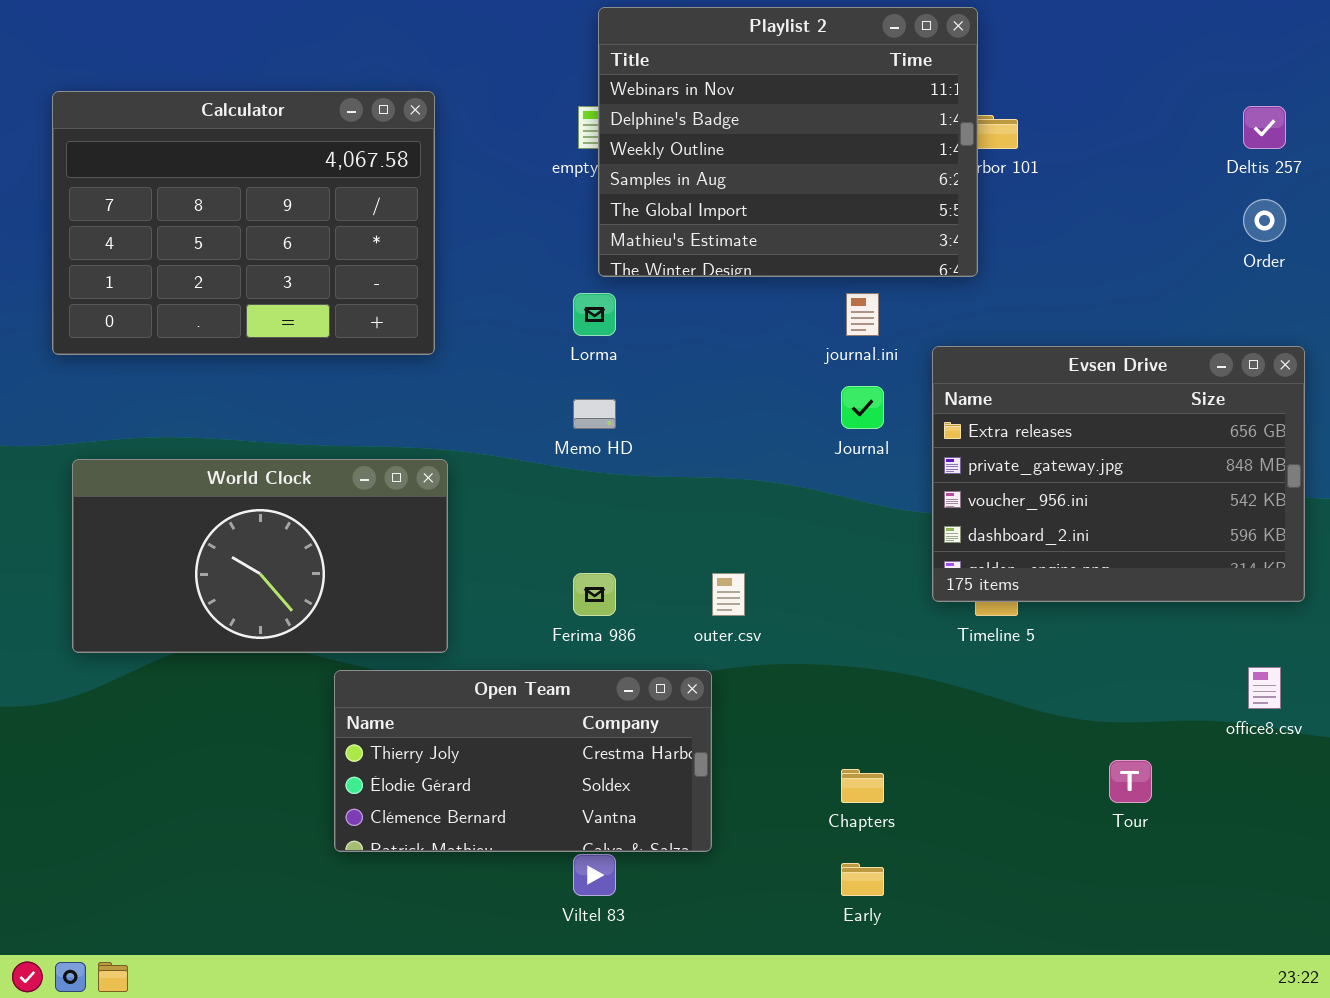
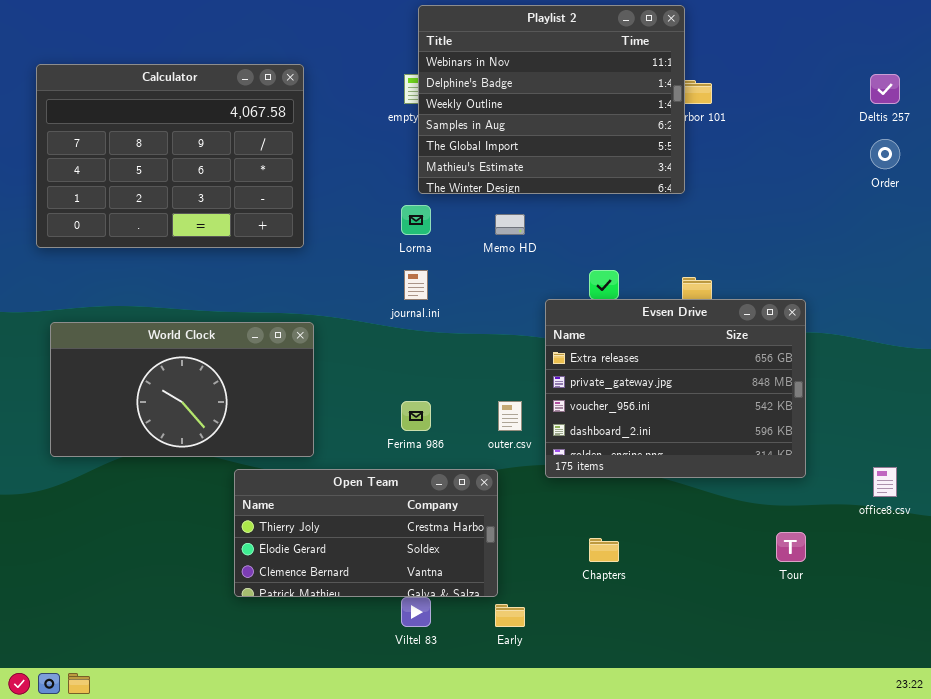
journal.ini: [846,293,879,336] -> [404,270,428,300], moved
Evsen Drive: [932,346,1305,602] -> [545,299,806,478], moved
Memo HD: [573,399,616,429] -> [495,214,525,235], moved
Early: [841,863,884,896] -> [495,604,525,627], moved

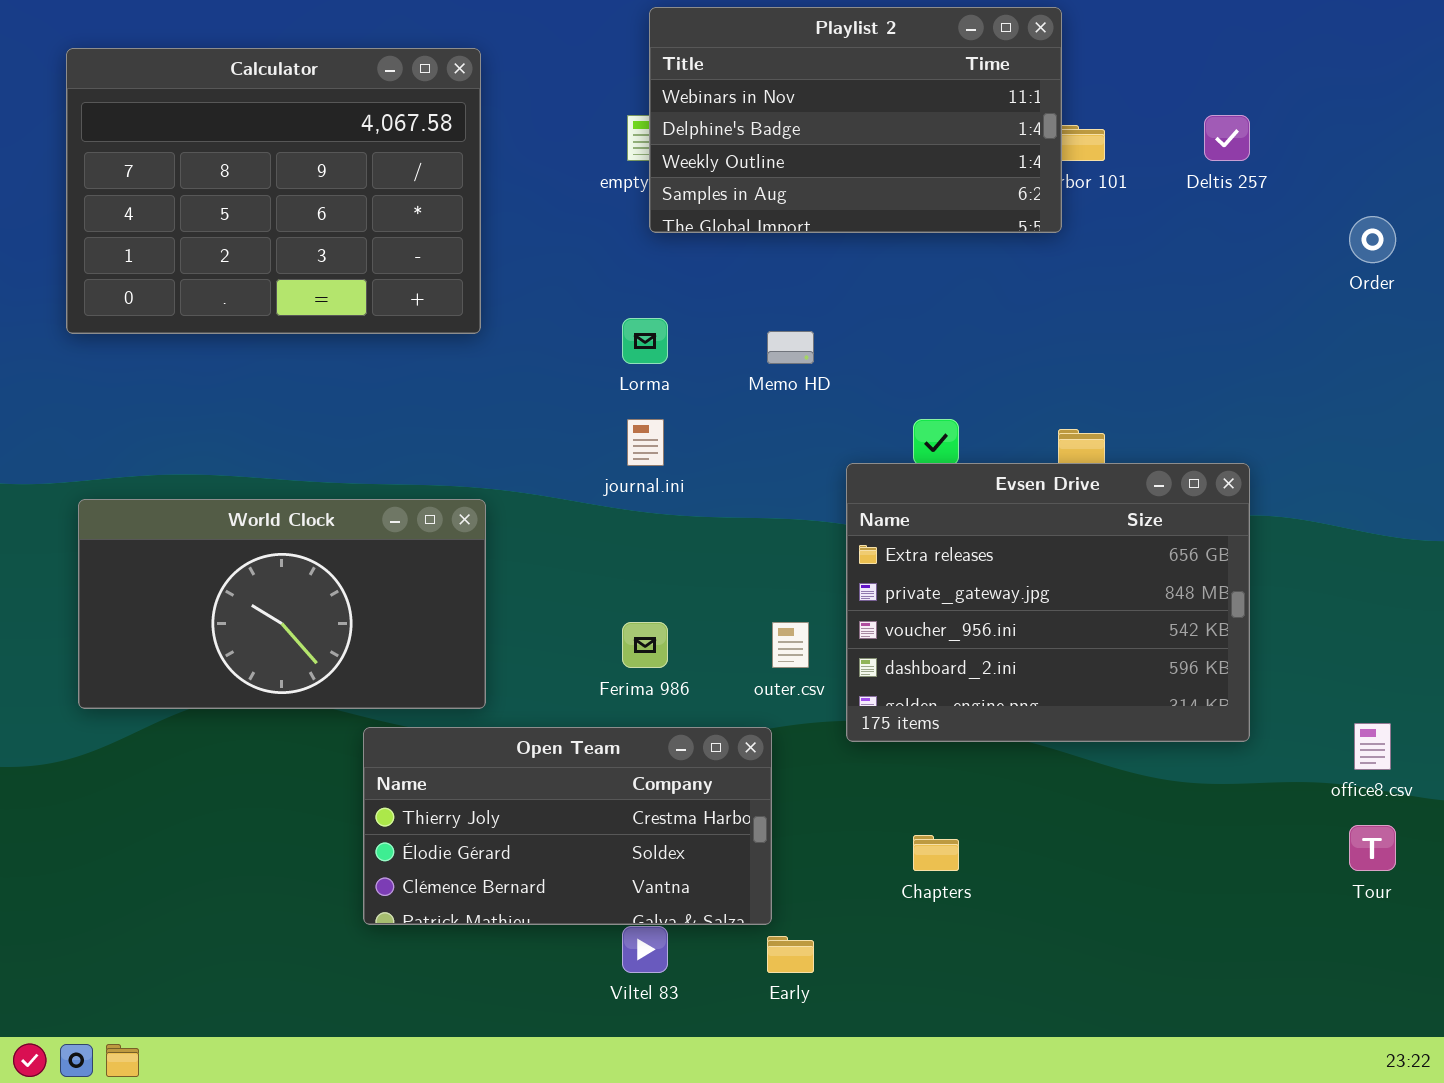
Playlist 2: [418,5,685,194] -> [649,7,1062,233], resized
Calculator: [36,64,304,248] -> [66,48,481,334], moved
Deltis 257: [870,74,900,104] -> [1204,115,1250,161], moved
Tour: [776,532,806,562] -> [1349,825,1396,871], moved

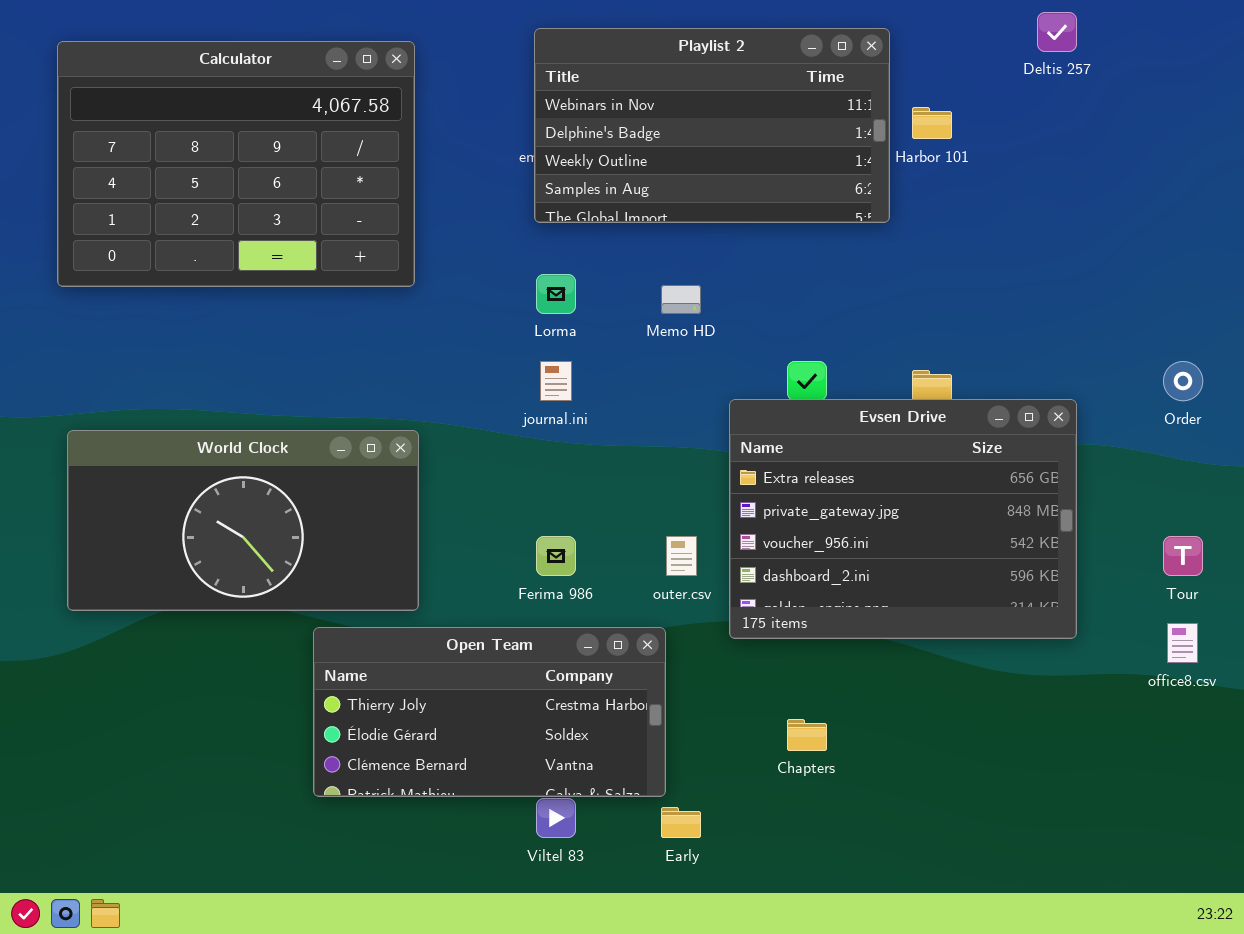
Playlist 2: [649,7,1062,233] -> [534,28,890,223], moved
Deltis 257: [1204,115,1250,161] -> [1037,12,1077,52], moved
Order: [1349,216,1396,263] -> [1163,361,1203,401], moved
Tour: [1349,825,1396,871] -> [1163,536,1203,576], moved

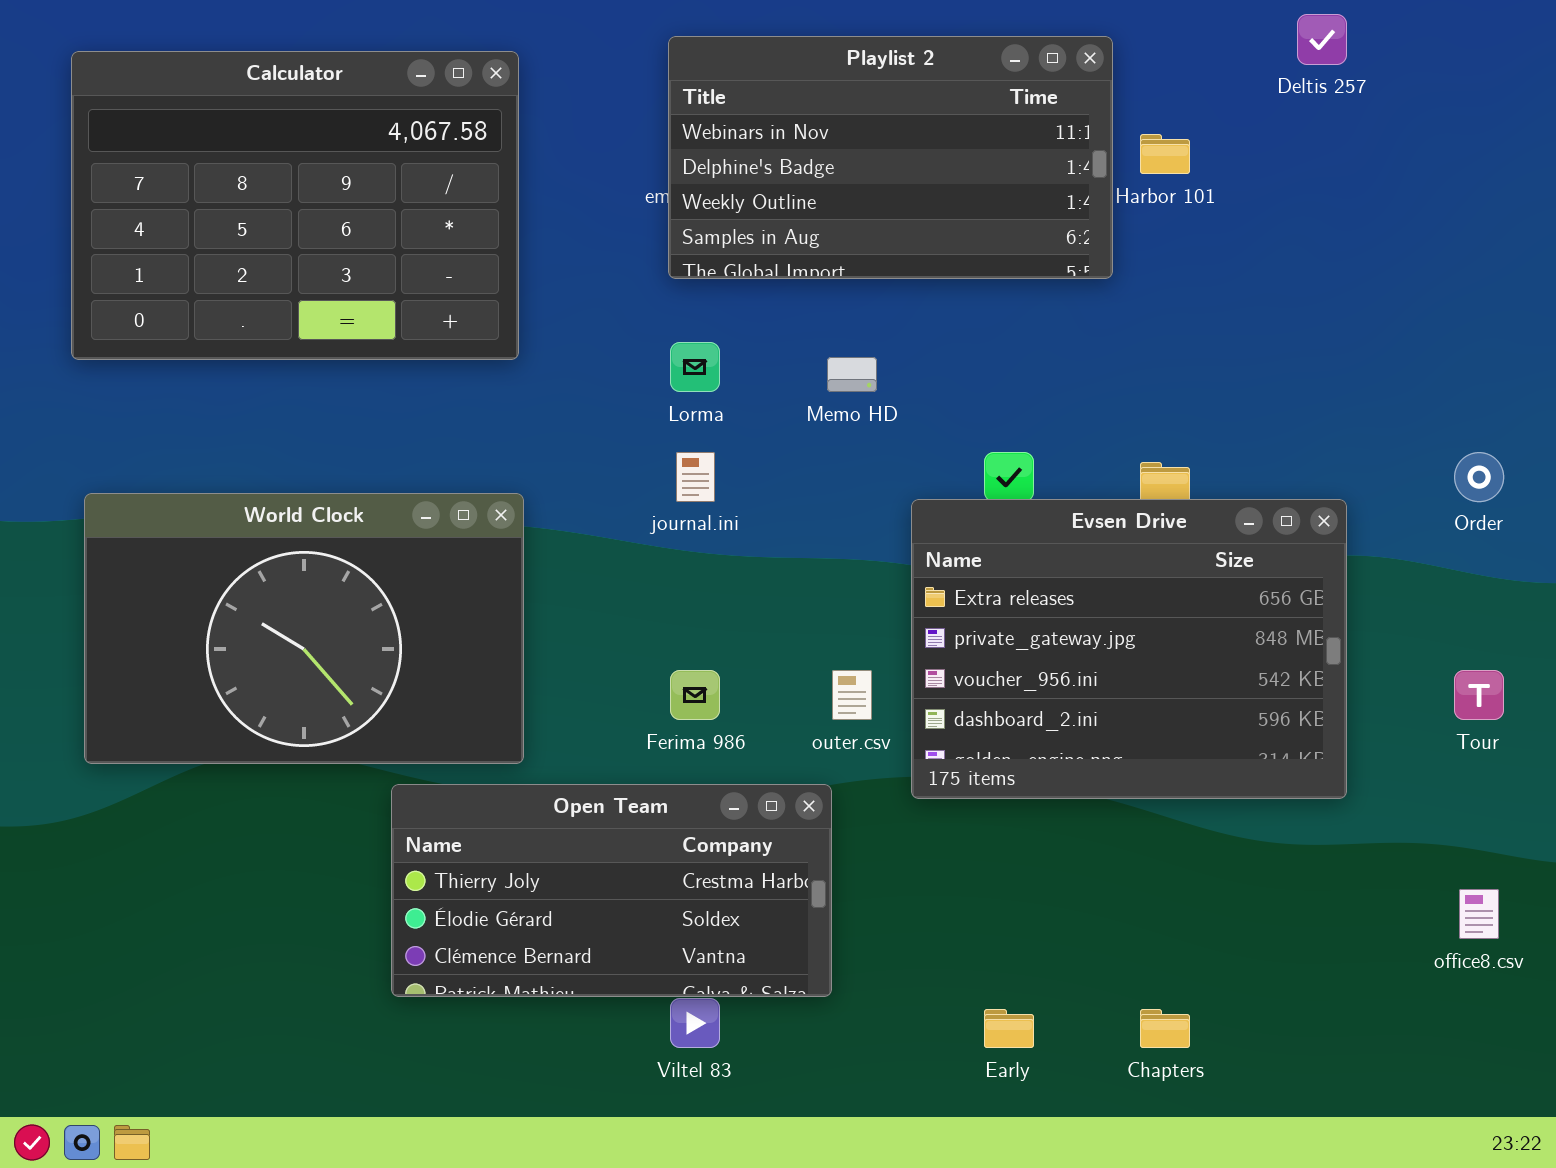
World Clock: [67,430,419,611] -> [84,493,524,764], resized
office8.csv: [1167,623,1198,663] -> [1459,889,1499,939], moved
Chapters: [787,719,827,751] -> [1140,1009,1190,1048], moved
Early: [661,807,701,838] -> [984,1009,1034,1048], moved

